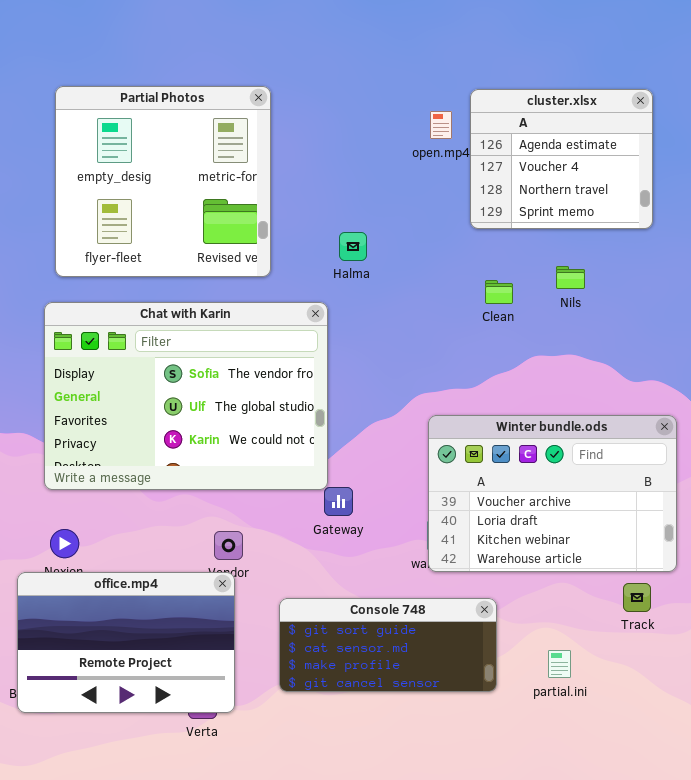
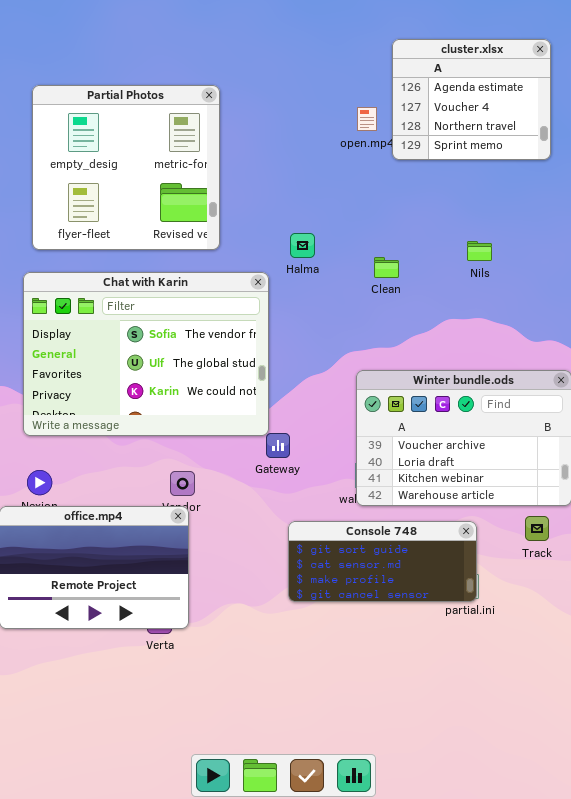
cluster.xlsx: [470,89,653,229] -> [392,39,551,160], moved
Halma: [339,232,367,261] -> [290,233,315,258], moved
Clean: [485,280,513,304] -> [374,257,399,278], moved
Console 748: [279,598,497,692] -> [288,521,477,602], moved

